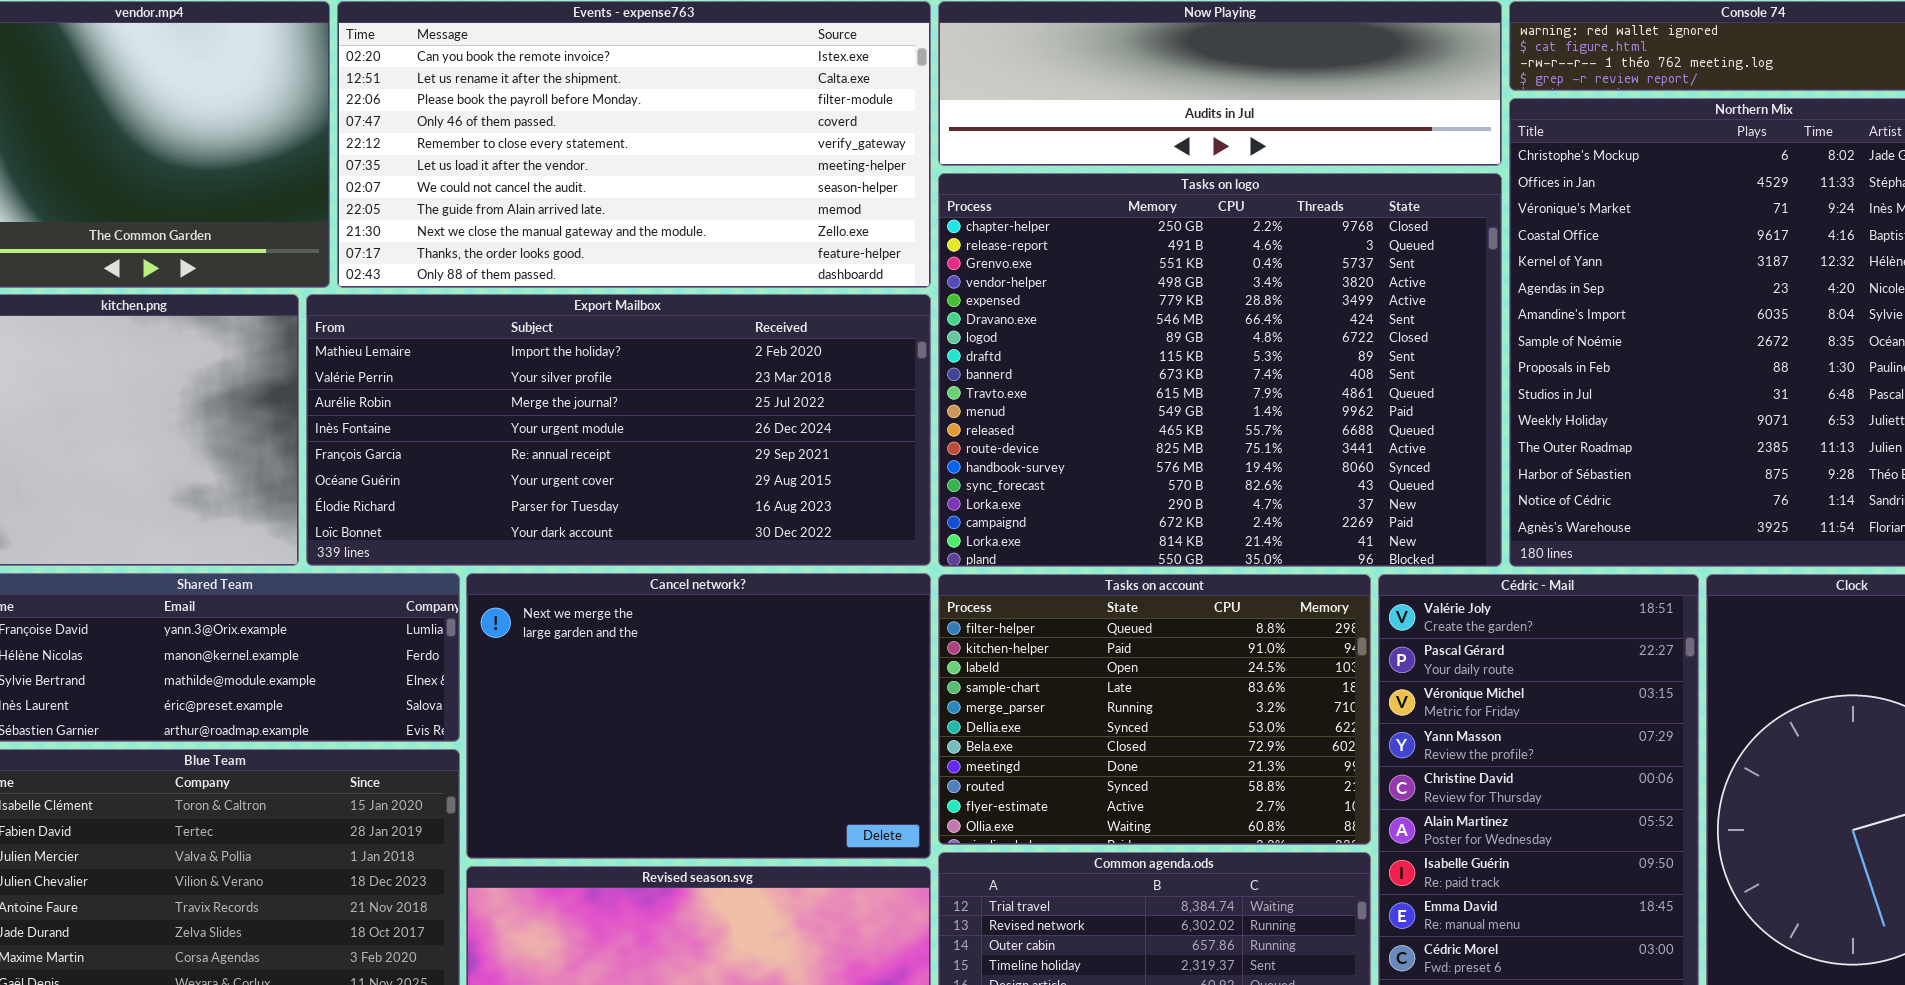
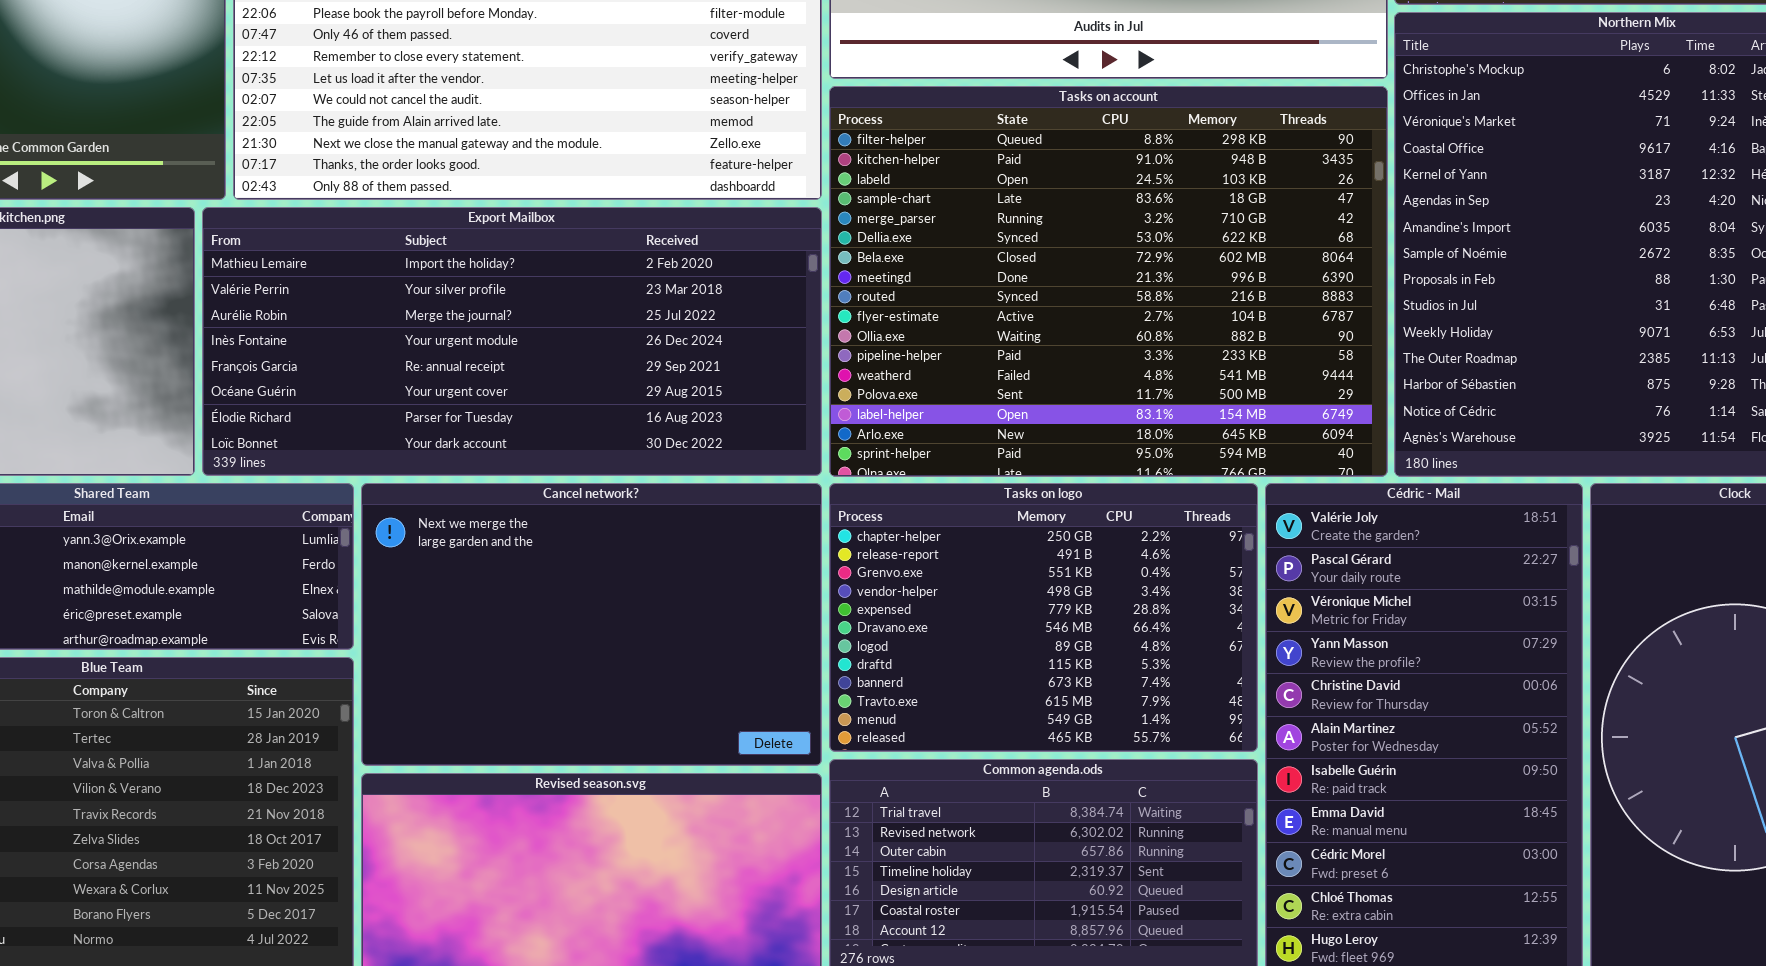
Tasks on logo: [938,173,1502,567] -> [829,483,1258,752], moved, resized
Tasks on account: [938,574,1371,845] -> [829,86,1388,477], moved, resized

